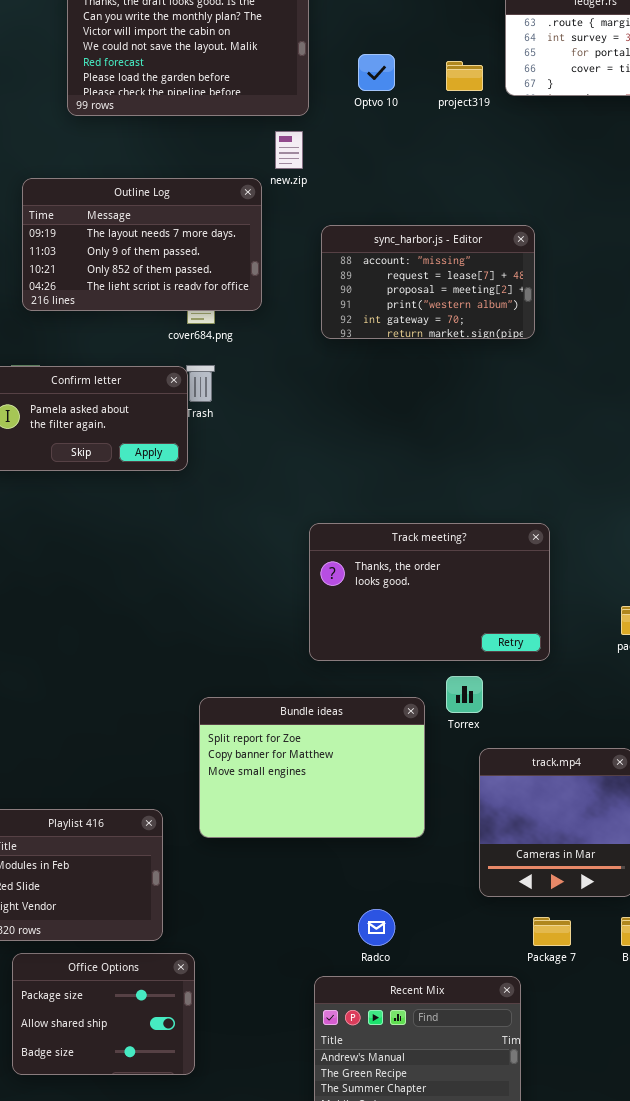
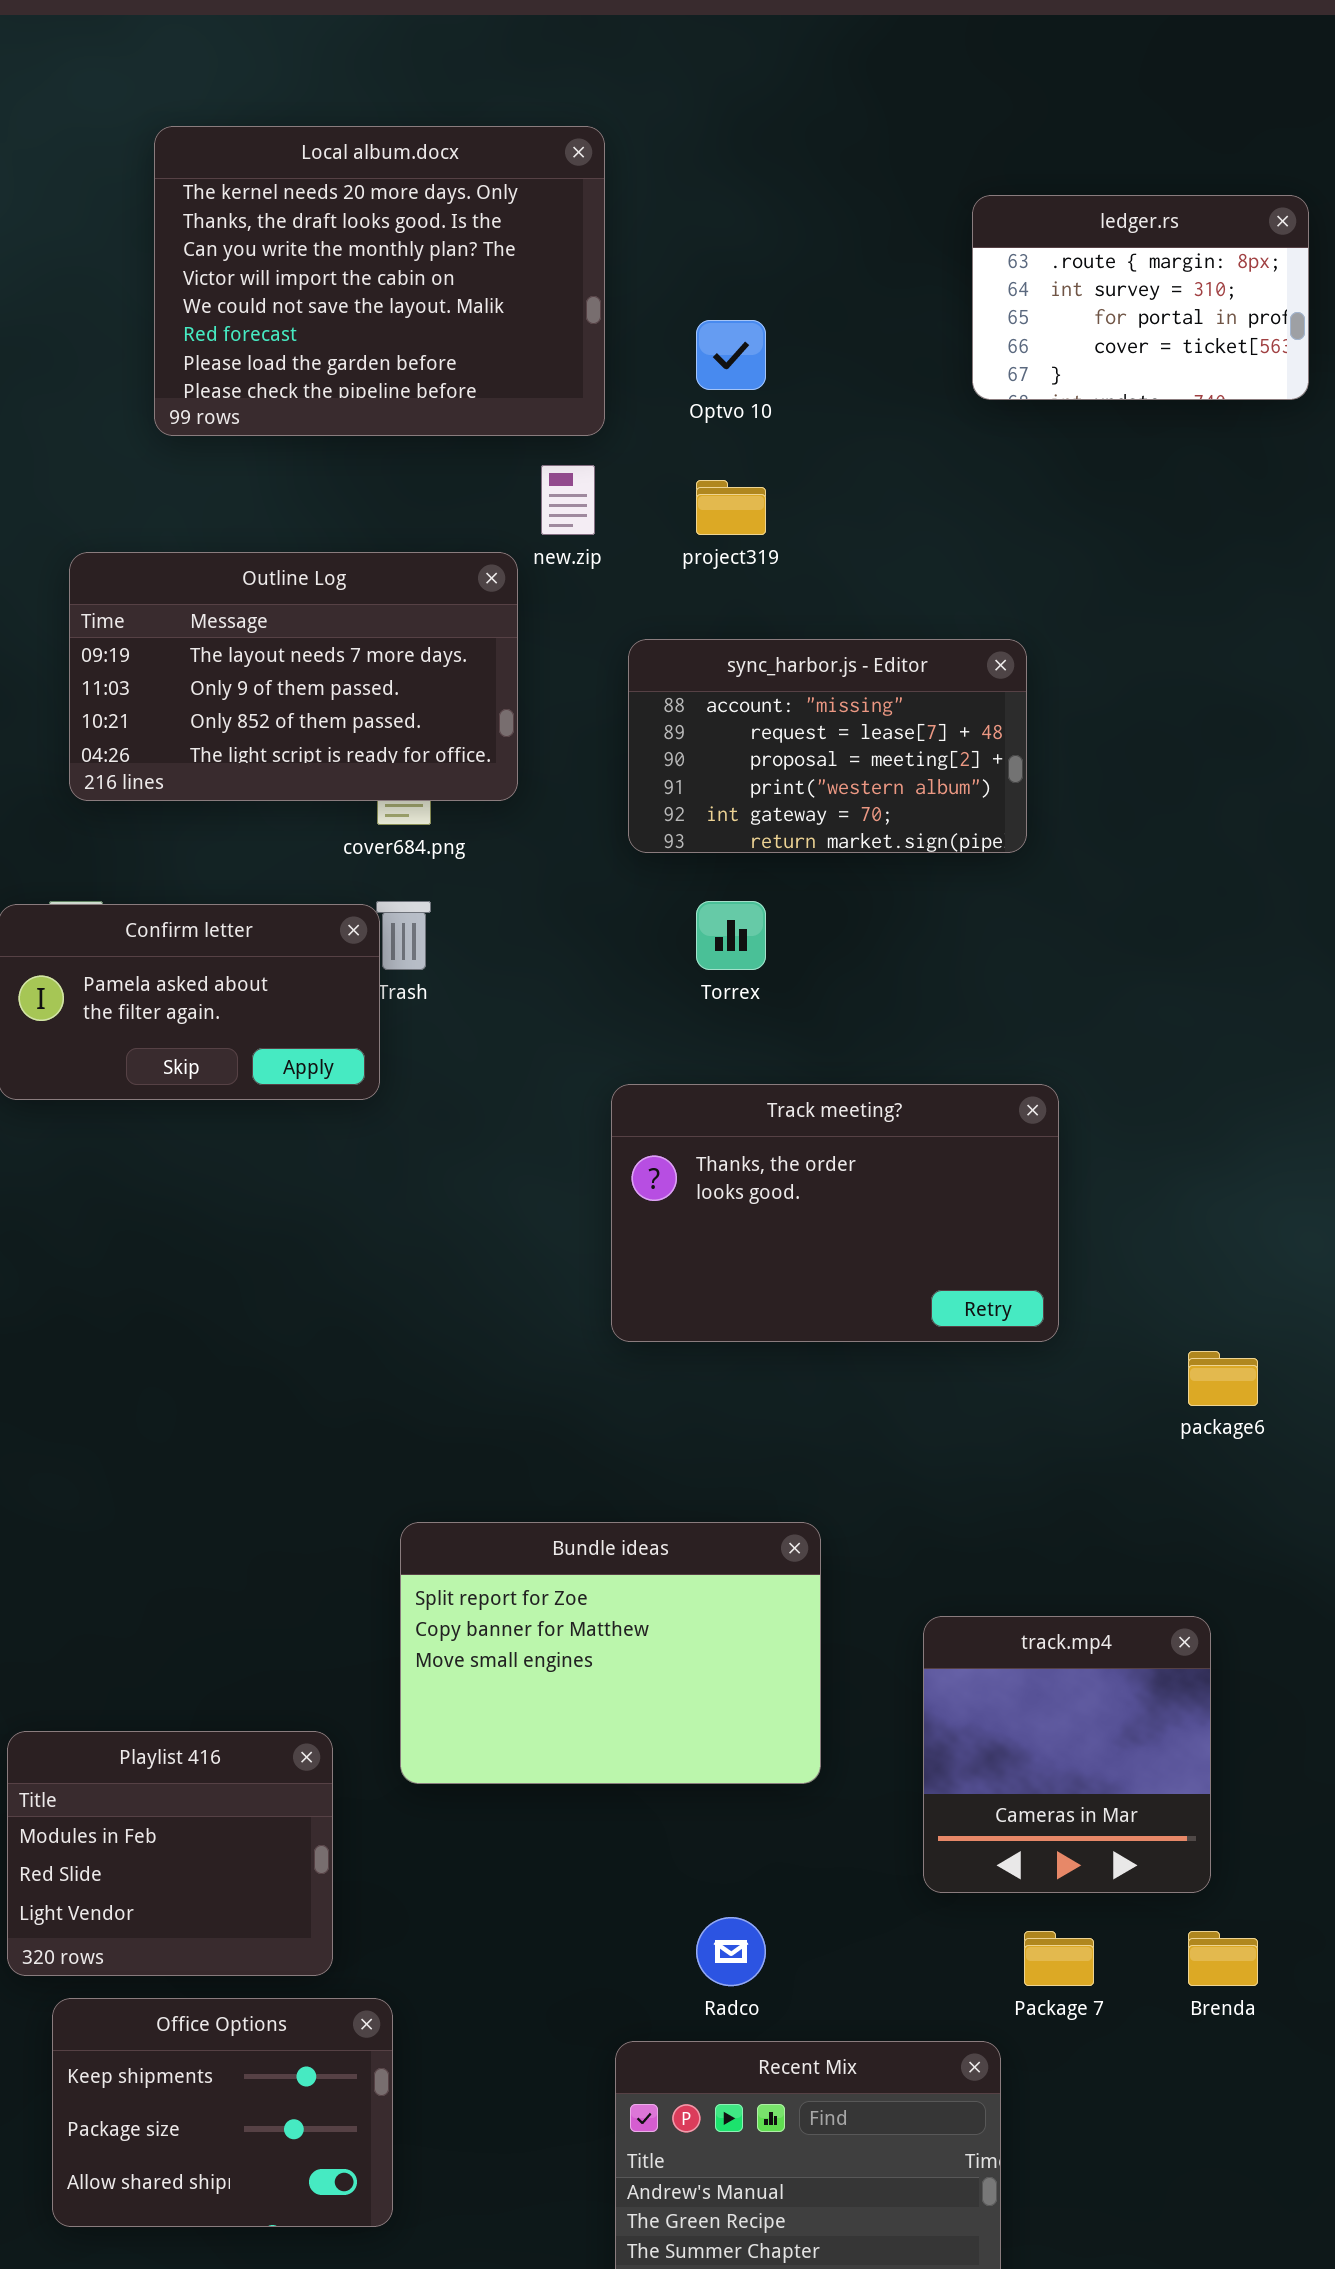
project319: [446,61,483,91] -> [696,480,766,535], moved
Track meeting?: [309,523,550,661] -> [611,1084,1059,1342], moved
Torrex: [446,676,483,713] -> [696,901,766,970], moved
Office Options: [12,953,195,1075] -> [52,1998,393,2227], scrolled up 1 row

